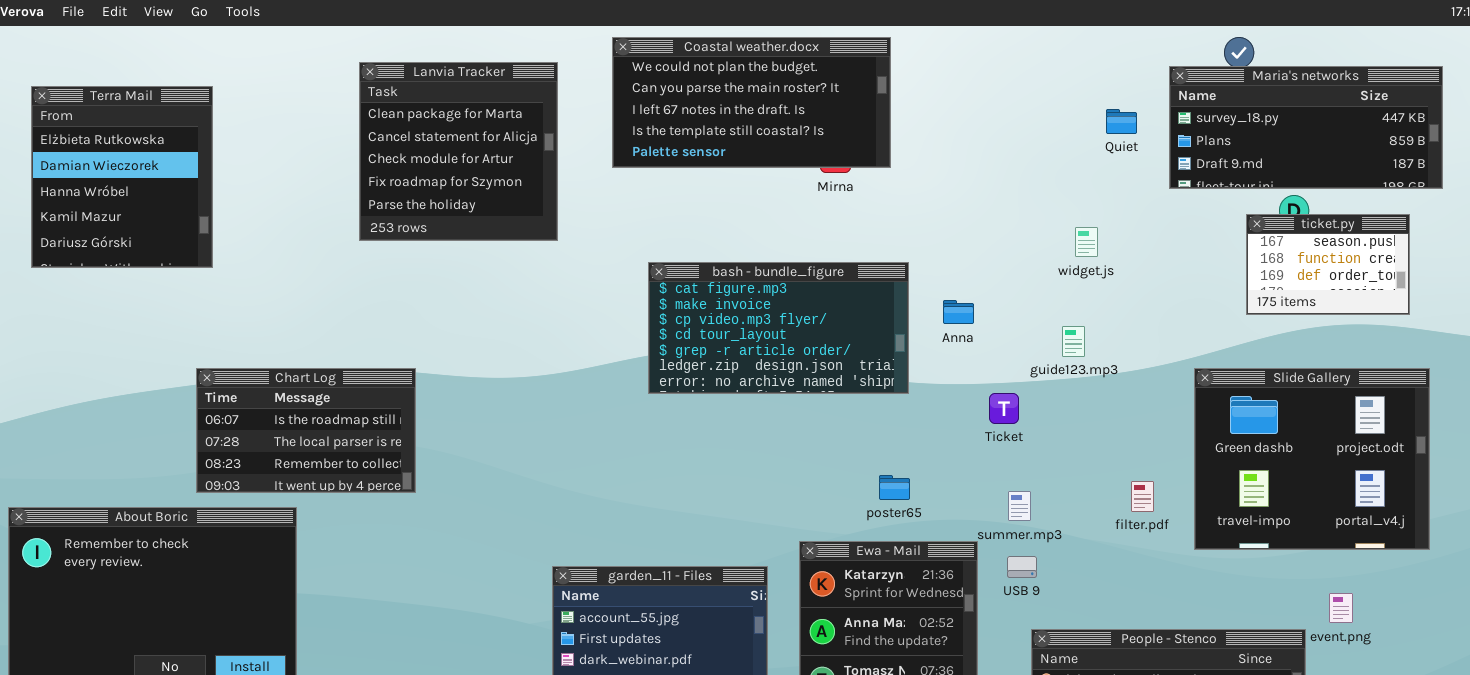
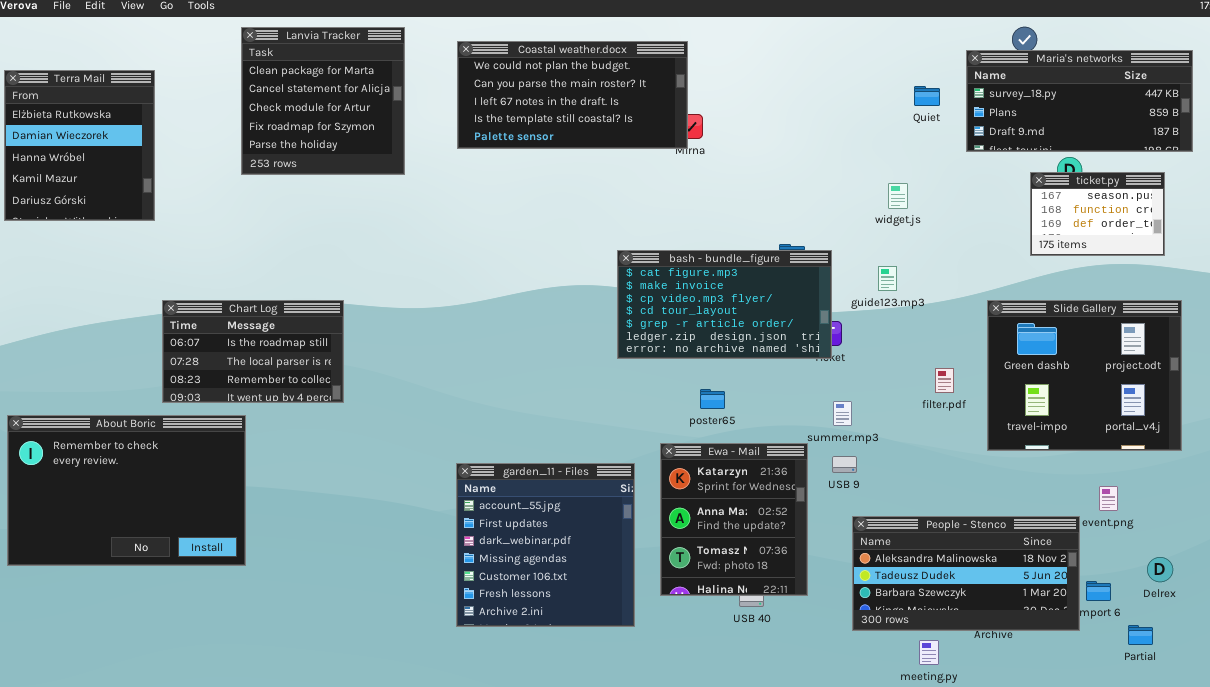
Coastal weather.docx: [612,37,891,168] -> [457,41,688,149], moved
Lanvia Tracker: [359,62,558,241] -> [241,27,405,175], moved
Terra Mail: [31,86,213,268] -> [4,70,155,221], moved
bash - bundle_figure: [648,262,909,394] -> [617,250,832,359], moved
poster65: [879,475,910,500] -> [700,389,725,409], moved
filter.pdf: [1131,481,1154,512] -> [935,368,954,393], moved

